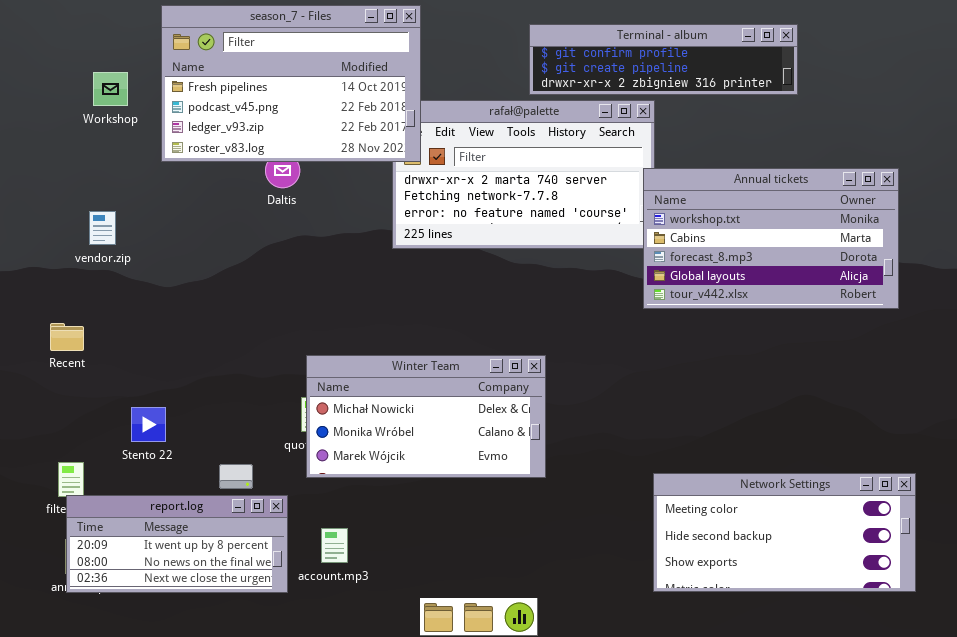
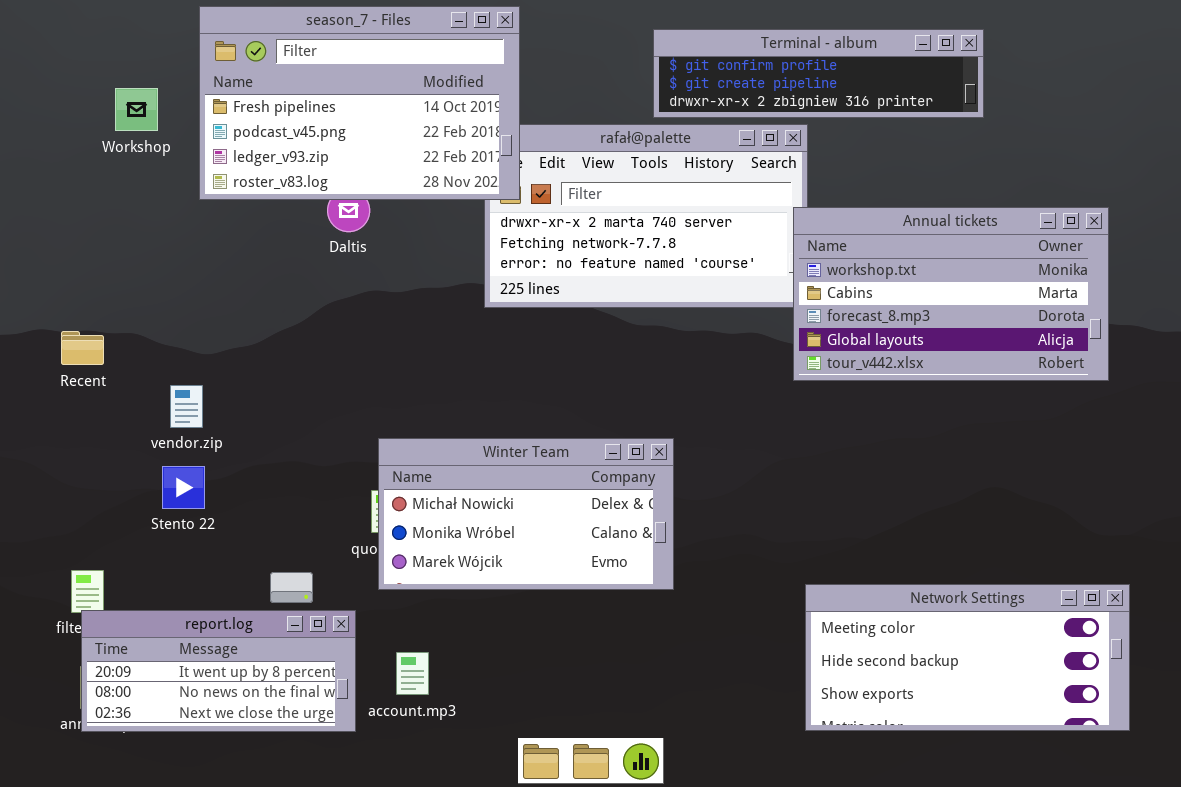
vendor.zip: [89,211,116,245] -> [170,385,203,428], moved
Recent: [50,323,84,351] -> [61,331,104,365], moved
Stento 22: [131,407,166,442] -> [162,466,205,509], moved

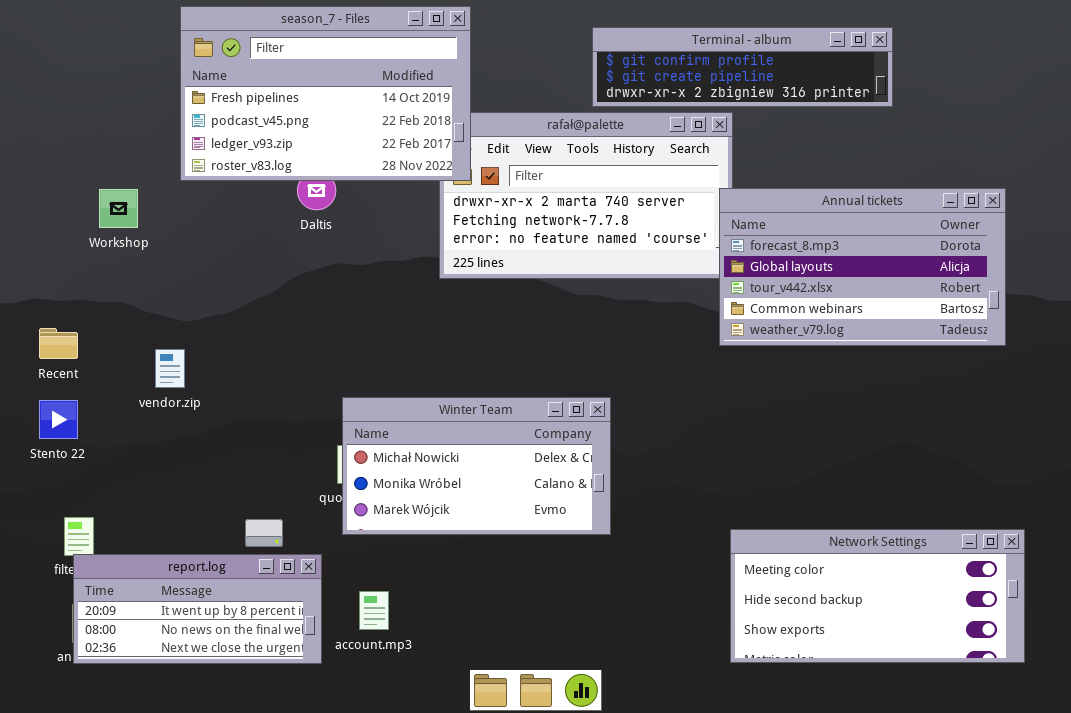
Workshop: [115,88,158,131] -> [99,189,138,228], moved
Annual tickets: [793,207,1109,381] -> [719,188,1006,346], scrolled down 2 rows
Recent: [61,331,104,365] -> [39,328,78,359], moved
Stento 22: [162,466,205,509] -> [39,400,78,439], moved

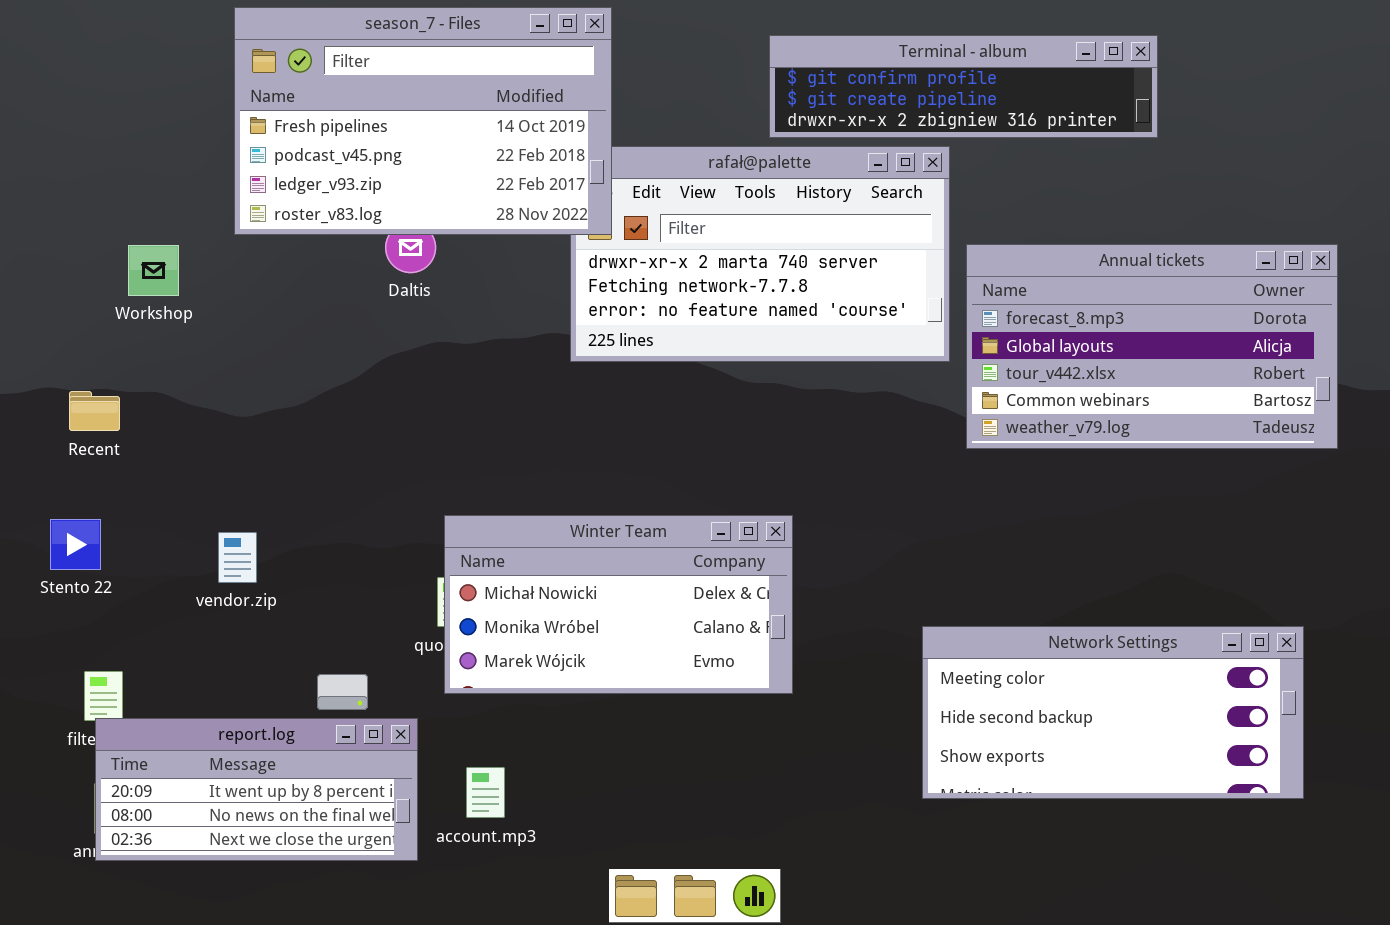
Annual tickets: [719,188,1006,346] -> [966,244,1338,449], moved
Recent: [39,328,78,359] -> [69,391,120,431], moved
vendor.zip: [155,349,185,388] -> [218,532,257,583], moved
Network Settings: [730,529,1025,663] -> [922,626,1304,799], moved

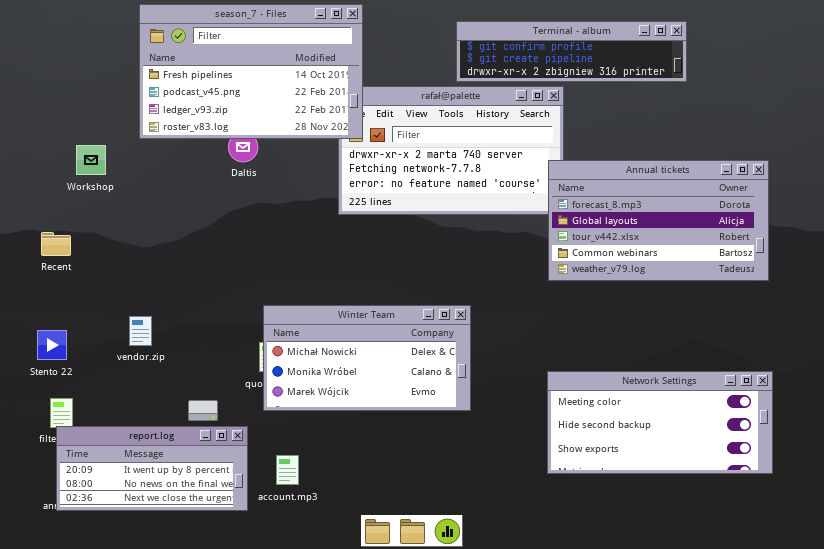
Annual tickets: [966,244,1338,449] -> [548,160,769,281], moved
Stento 22: [50,519,101,570] -> [37,330,67,360], moved

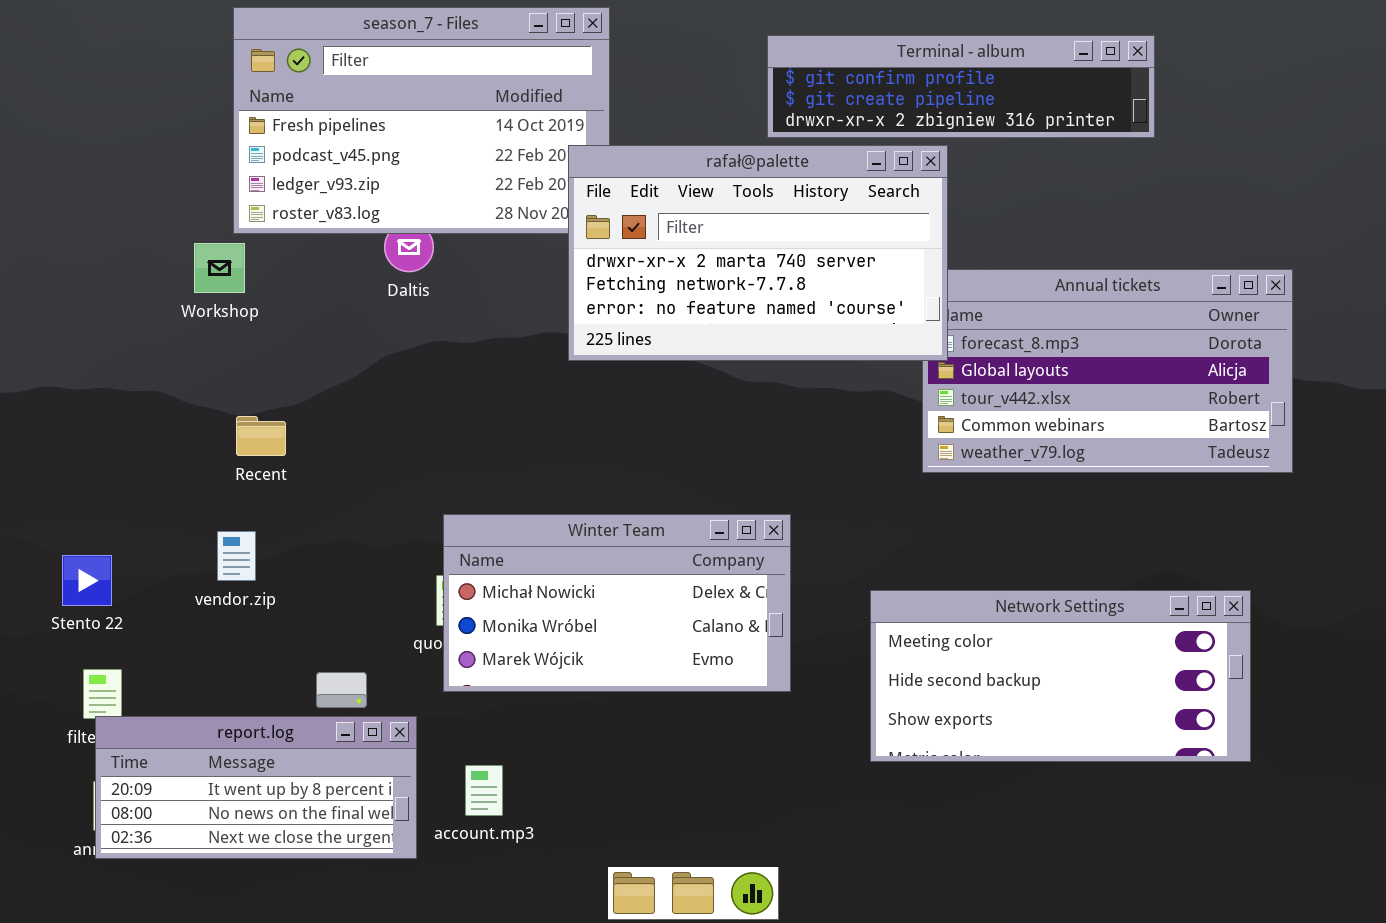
rafał@palette: [338,86,564,215] -> [568,145,948,361], raised
Workshop: [76,145,106,175] -> [194,243,245,293], moved
Recent: [41,232,71,256] -> [236,416,286,456], moved
Network Settings: [547,371,773,474] -> [870,590,1251,762], moved

